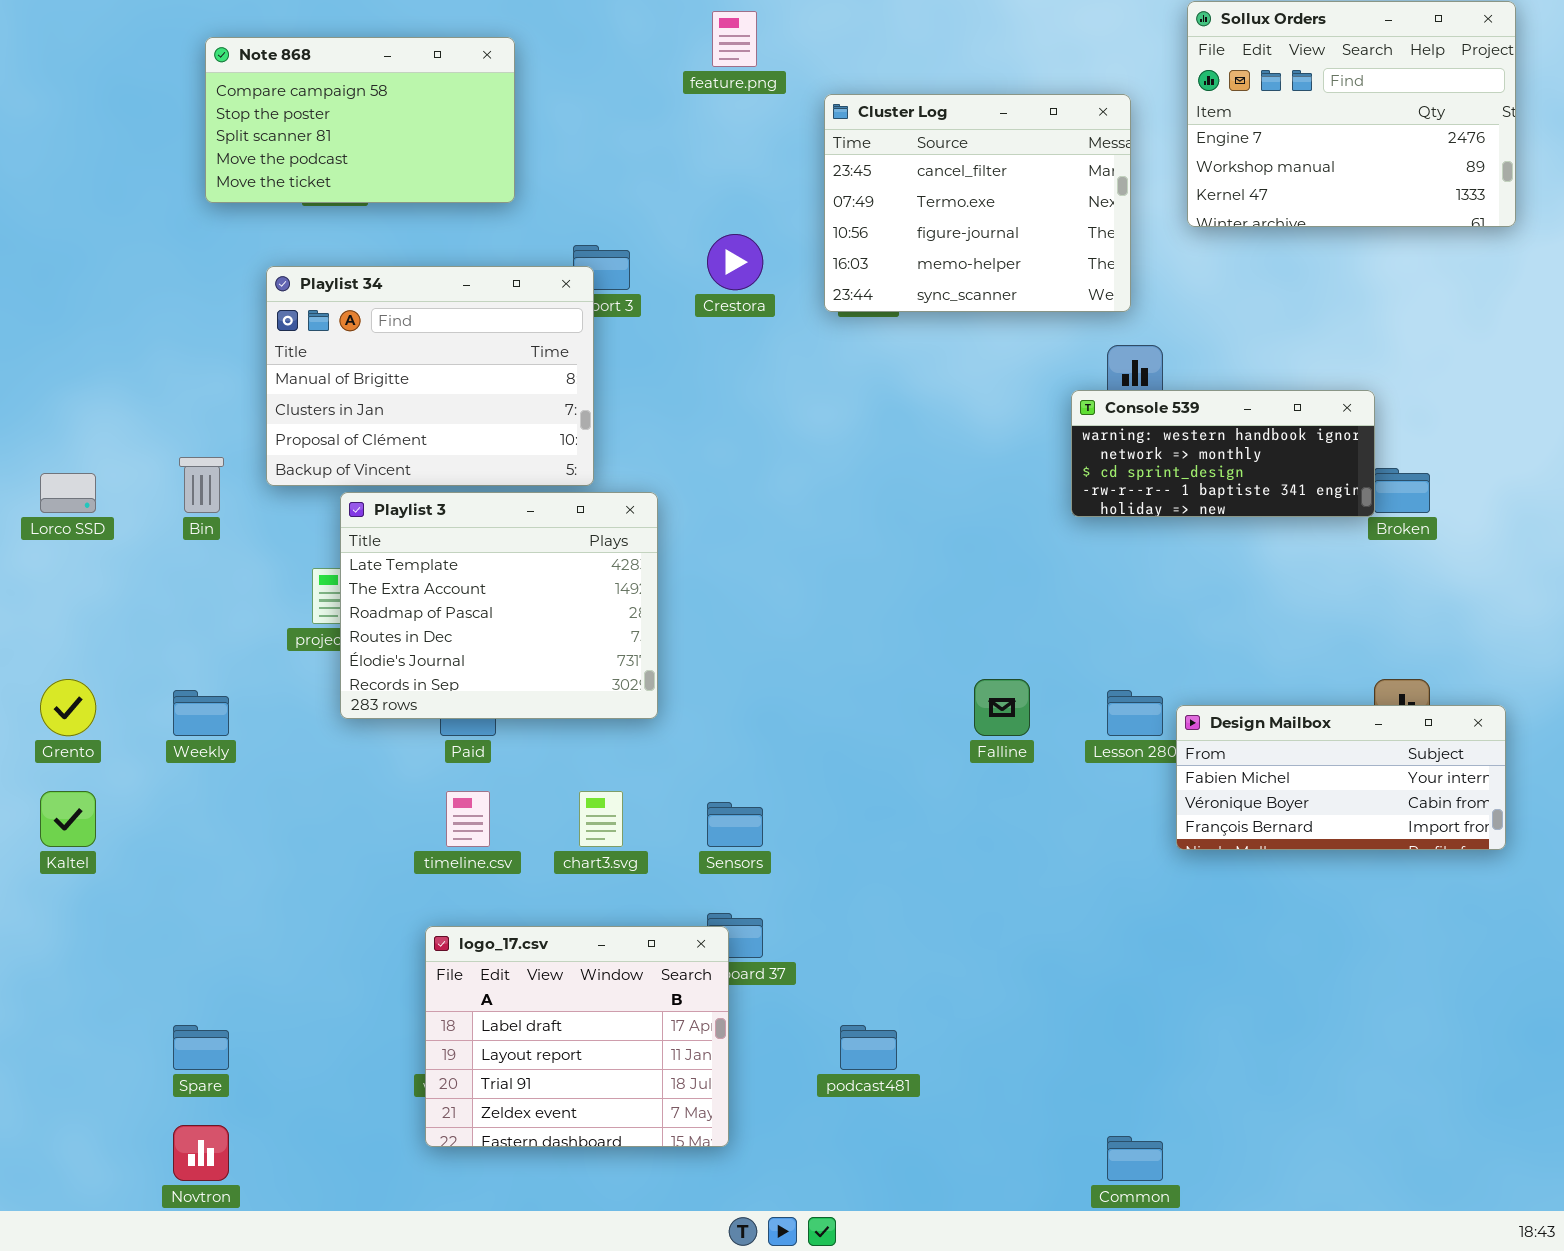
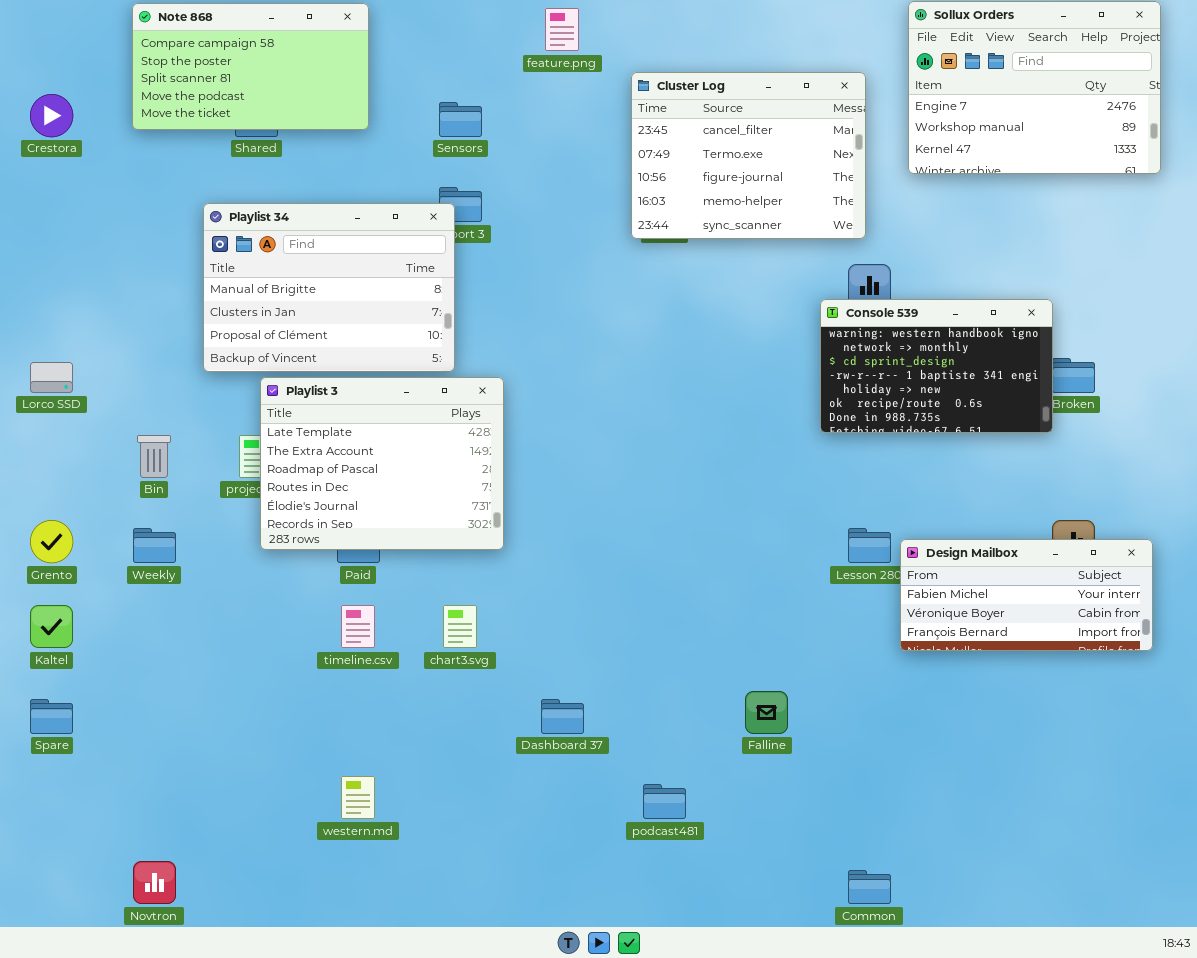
Note 868: [205,37,515,203] -> [132,3,369,130], moved
Crestora: [707,234,763,290] -> [30,94,73,137], moved
Console 539: [1071,390,1375,517] -> [820,299,1053,433], resized
Bin: [179,457,224,513] -> [137,435,171,478], moved
Falline: [974,679,1030,736] -> [745,691,788,734], moved
Sensors: [707,802,763,847] -> [439,102,482,137], moved
logo_17.csv: [425,926,729,1147] -> none, closed
Spare: [173,1025,229,1070] -> [30,699,73,734], moved

